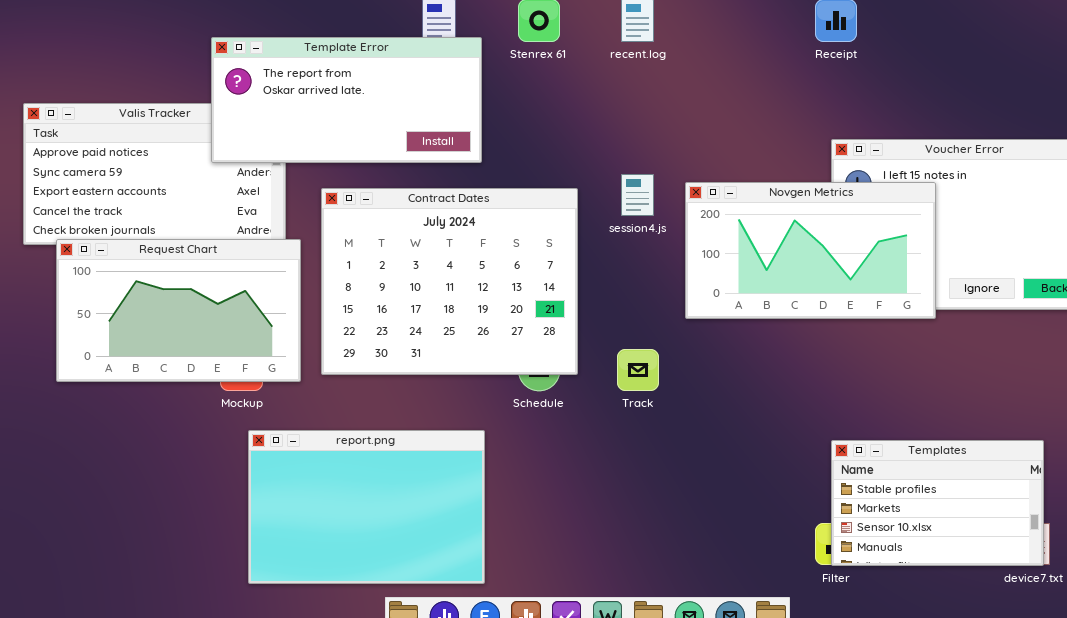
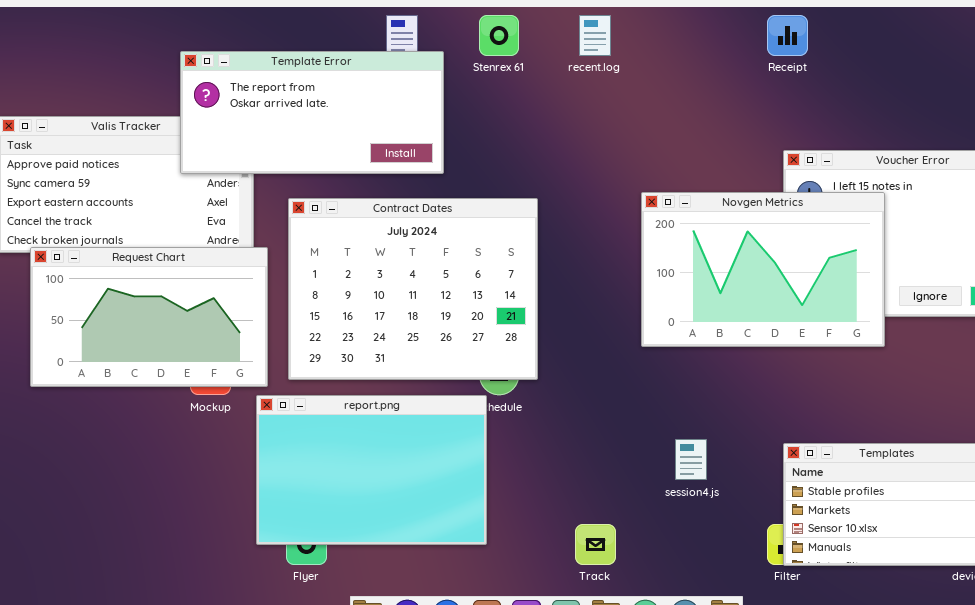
session4.js: [621,174,654,216] -> [675,439,707,480], moved
Novgen Metrics: [685,182,936,319] -> [641,192,885,347], resized
Track: [617,349,659,391] -> [575,524,616,565], moved
report.png: [248,430,485,584] -> [256,395,487,545], moved

